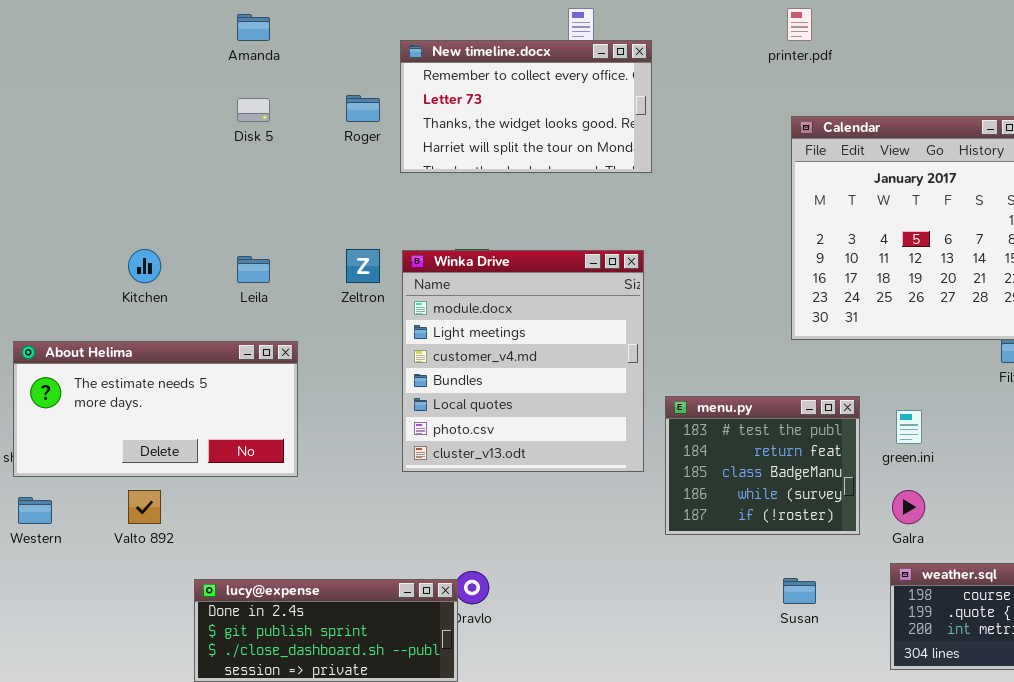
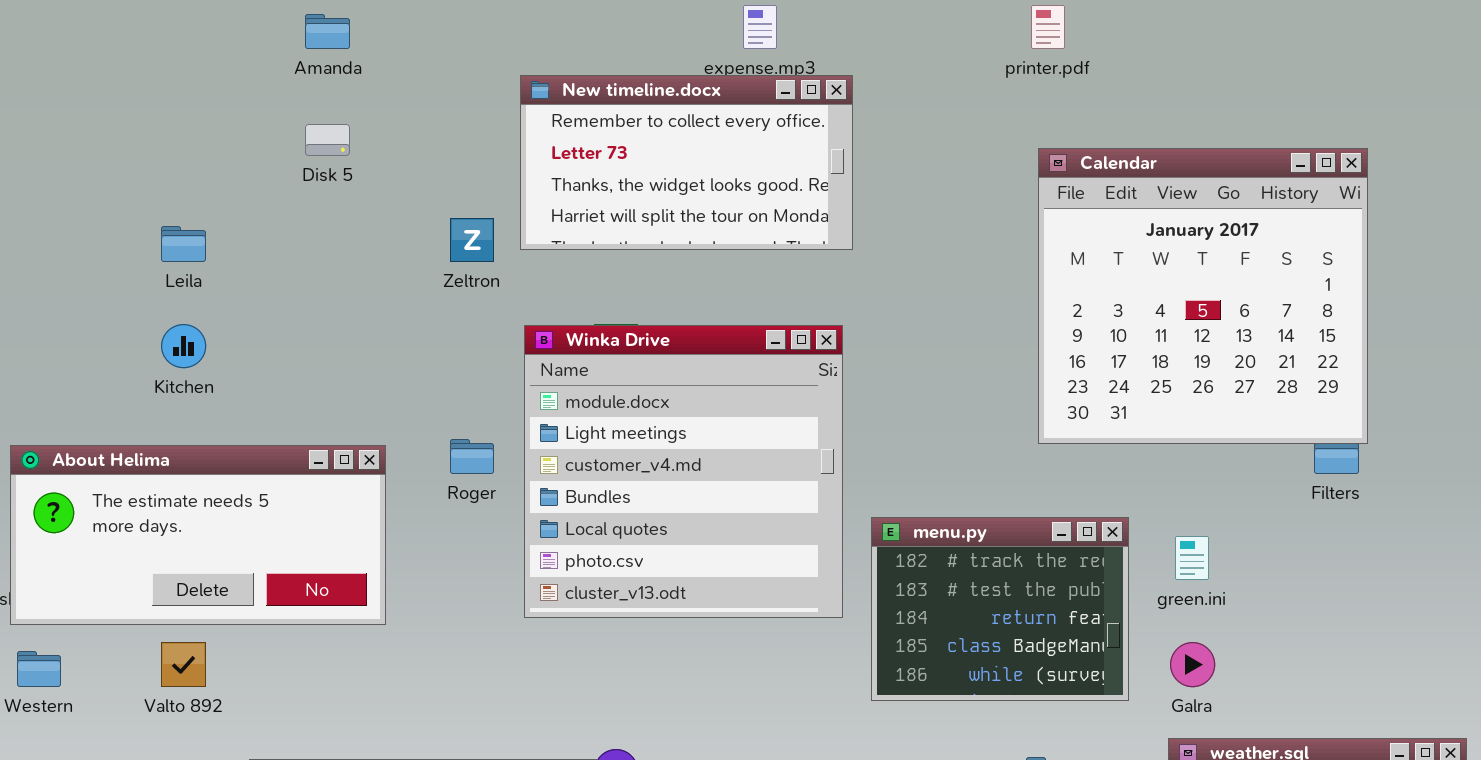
New timeline.docx: [400,40,652,173] -> [520,75,853,250], moved
Roger: [346,95,380,122] -> [450,439,494,474], moved
Zeltron: [346,249,380,283] -> [450,218,494,262], moved
Leila: [237,256,270,283] -> [161,226,206,262], moved
menu.py: [665,396,860,535] -> [871,517,1129,701], scrolled up 1 row

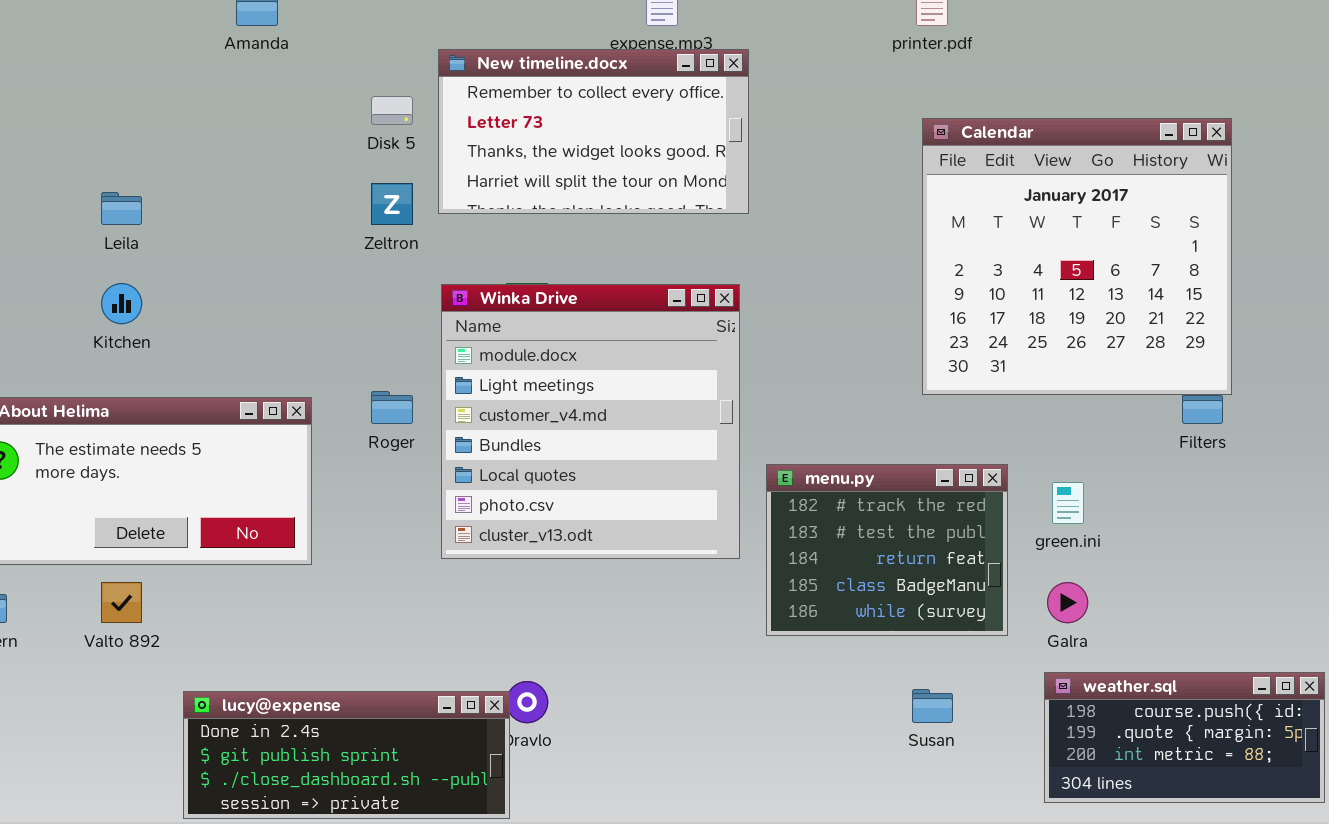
Disk 5: [305,124,350,156] -> [371,96,413,125], moved

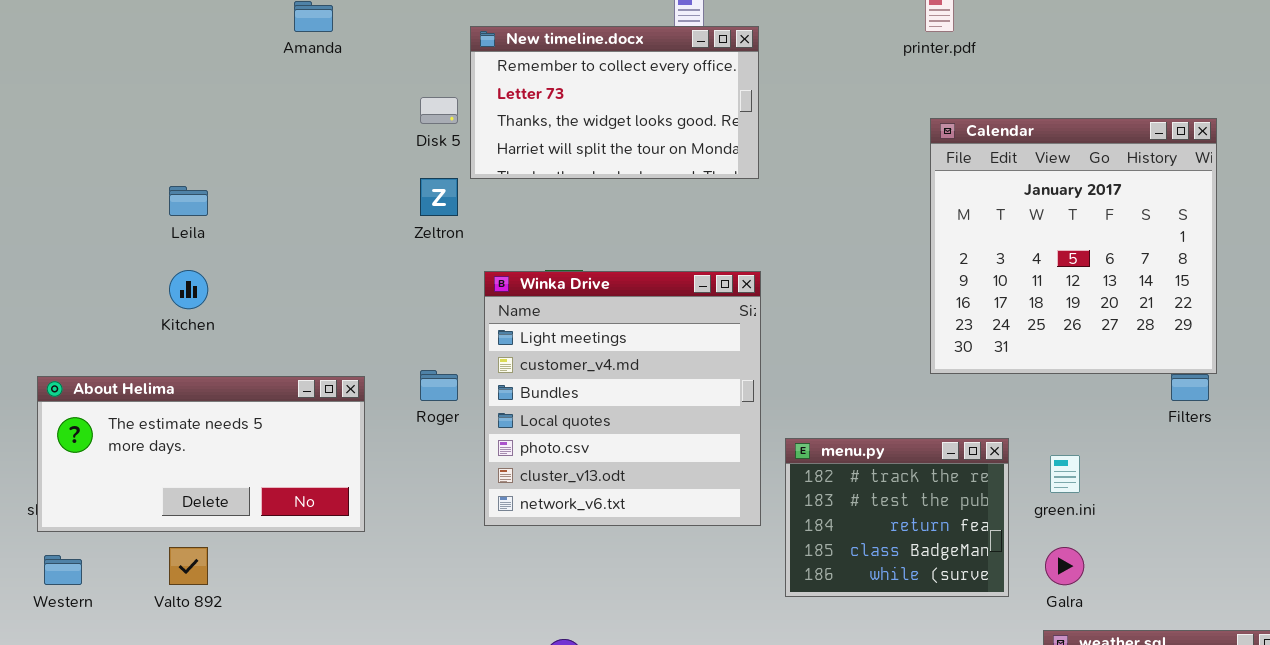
New timeline.docx: [438,49,749,214] -> [470,26,759,179], moved
Winka Drive: [441,284,740,559] -> [484,271,761,526], scrolled down 1 row

